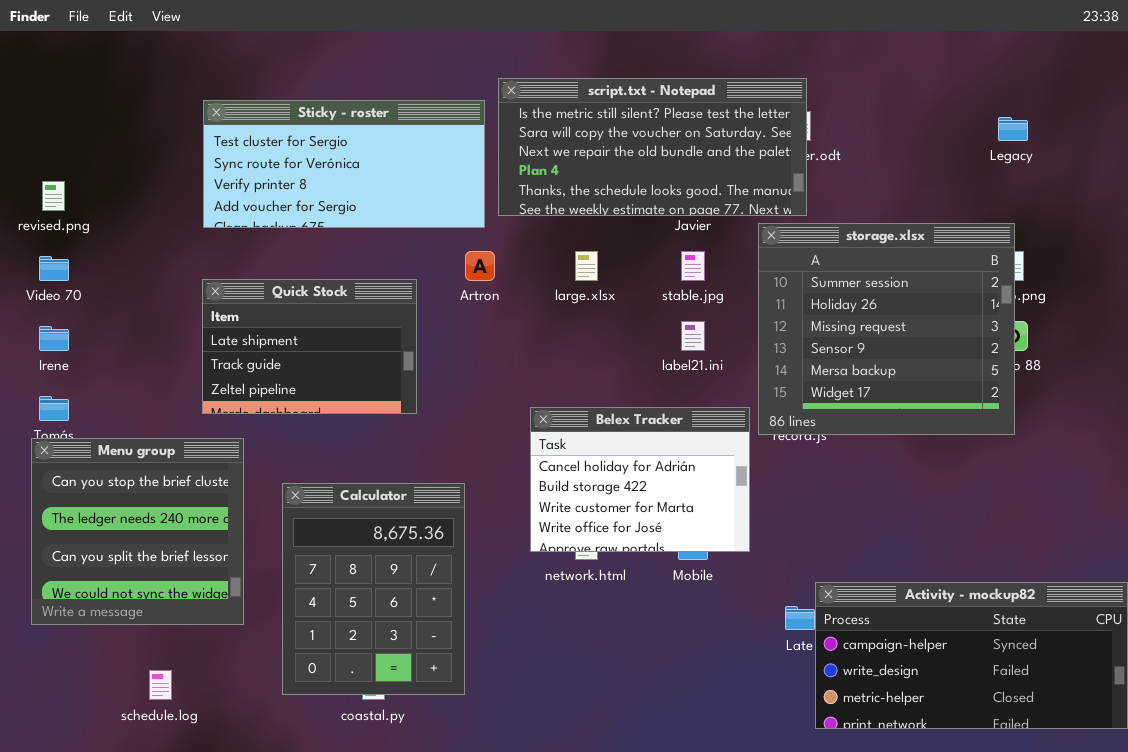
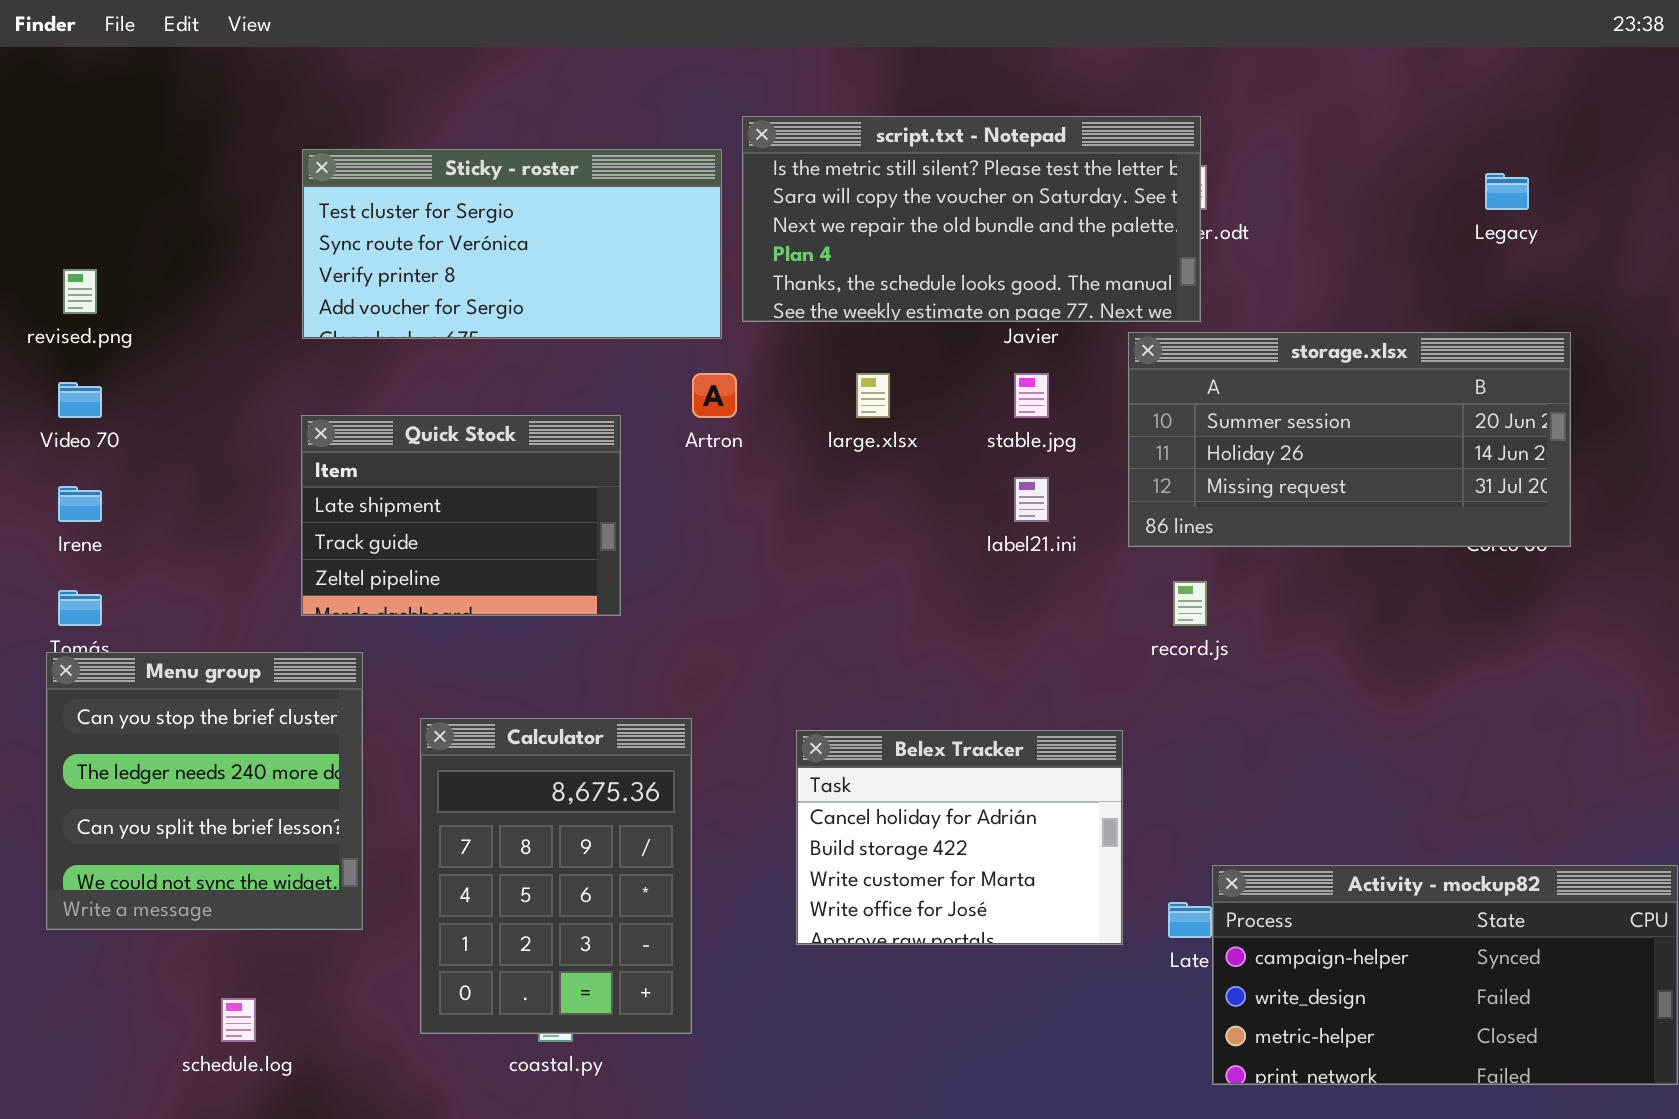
storage.xlsx: [758,223,1015,435] -> [1128,332,1571,547], resized
Belex Tracker: [530,407,750,552] -> [796,730,1123,945], moved

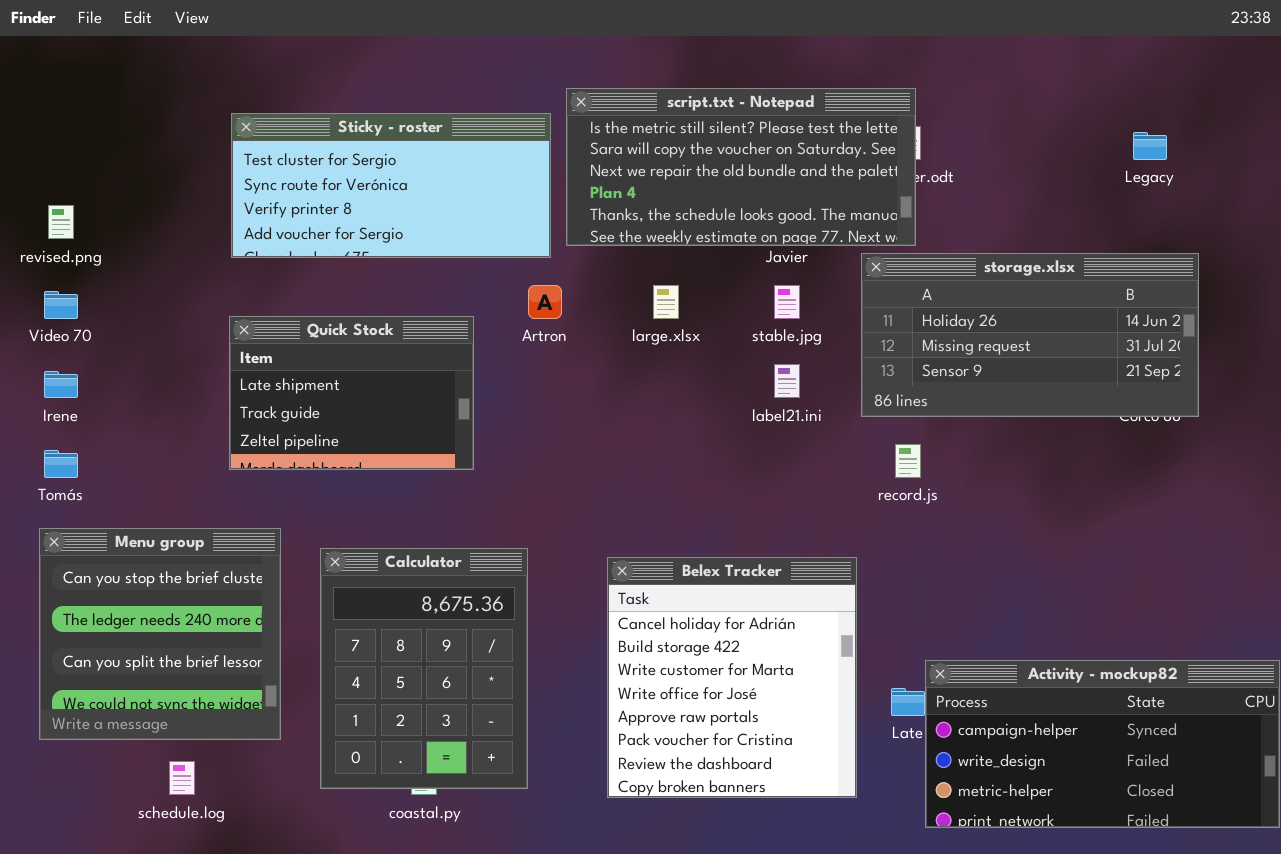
storage.xlsx: [1128,332,1571,547] -> [861,253,1199,417], scrolled down 1 row
Menu group: [46,652,363,930] -> [39,528,281,740], moved
Belex Tracker: [796,730,1123,945] -> [607,557,857,798], resized

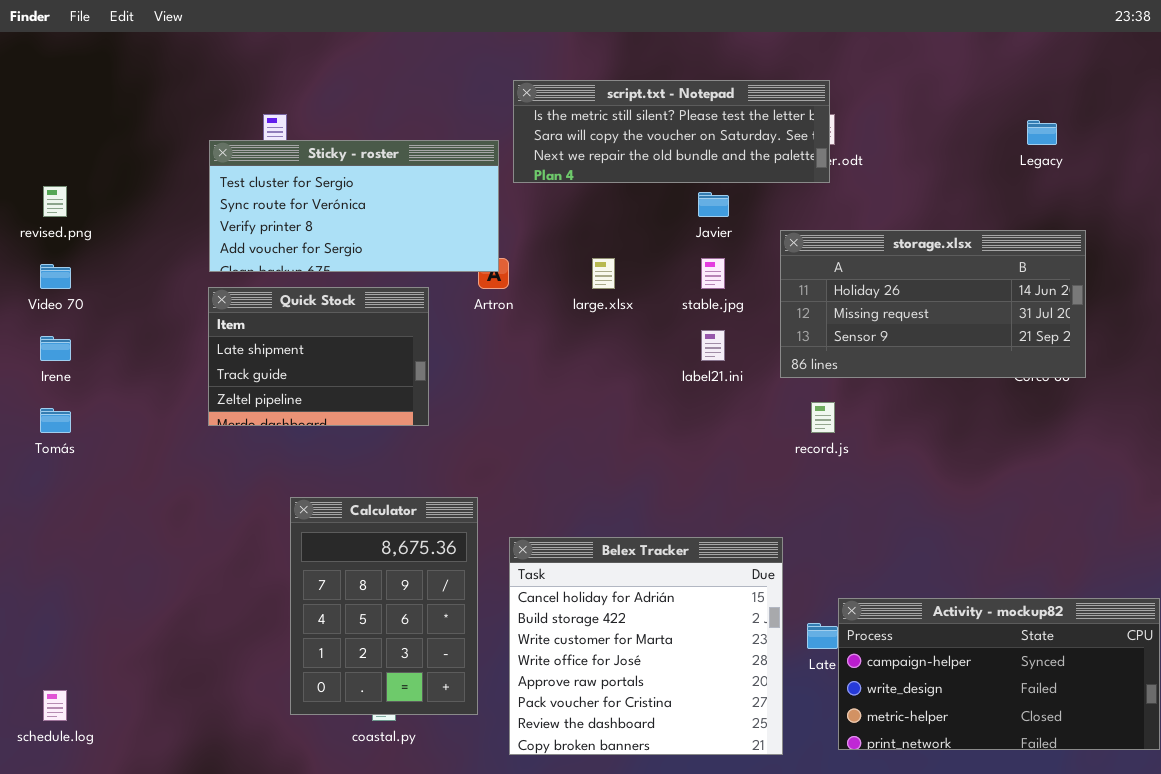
script.txt - Notepad: [566,88,916,246] -> [513,80,830,183], resized
Sticky - roster: [231,113,551,258] -> [209,140,499,272], moved
Menu group: [39,528,281,740] -> none, closed
Belex Tracker: [607,557,857,798] -> [509,537,783,755], moved, resized
schedule.log: [169,761,195,795] -> [43,690,67,721], moved

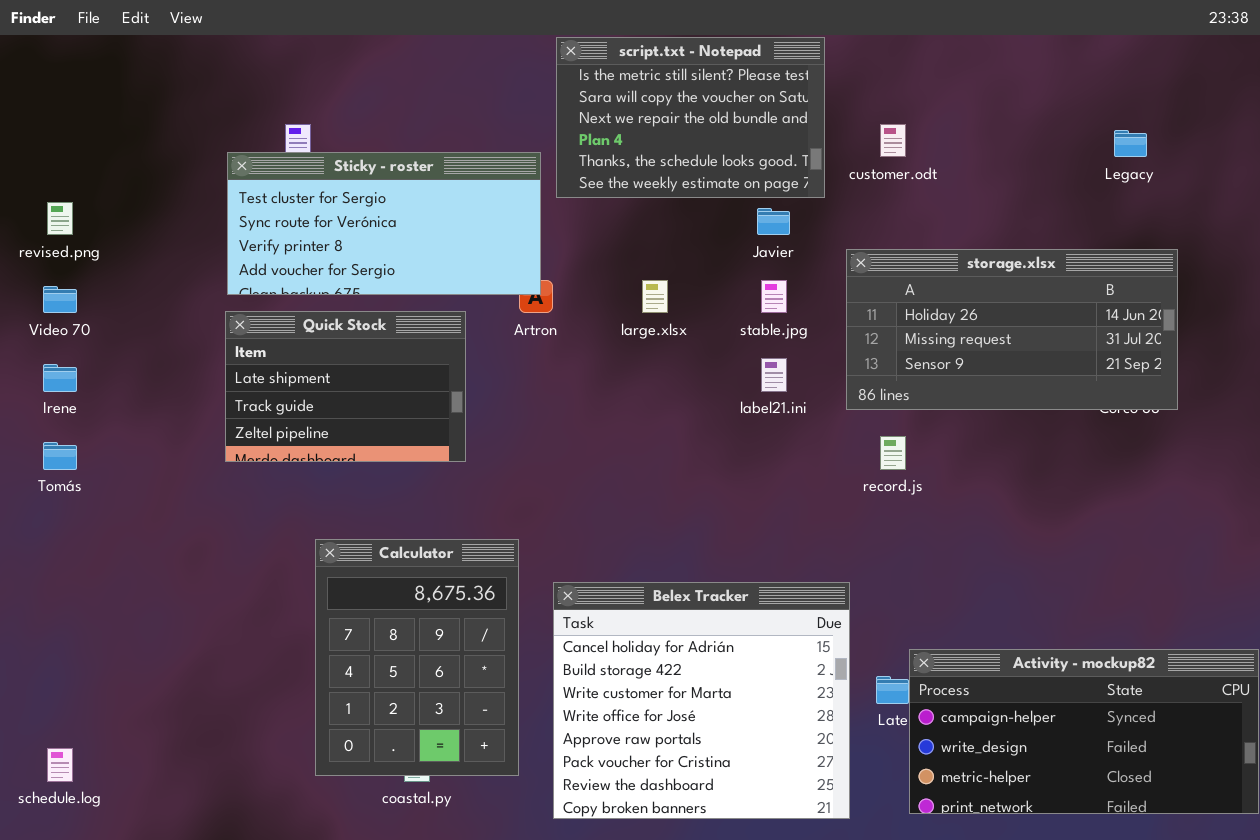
script.txt - Notepad: [513,80,830,183] -> [556,37,825,198], resized

